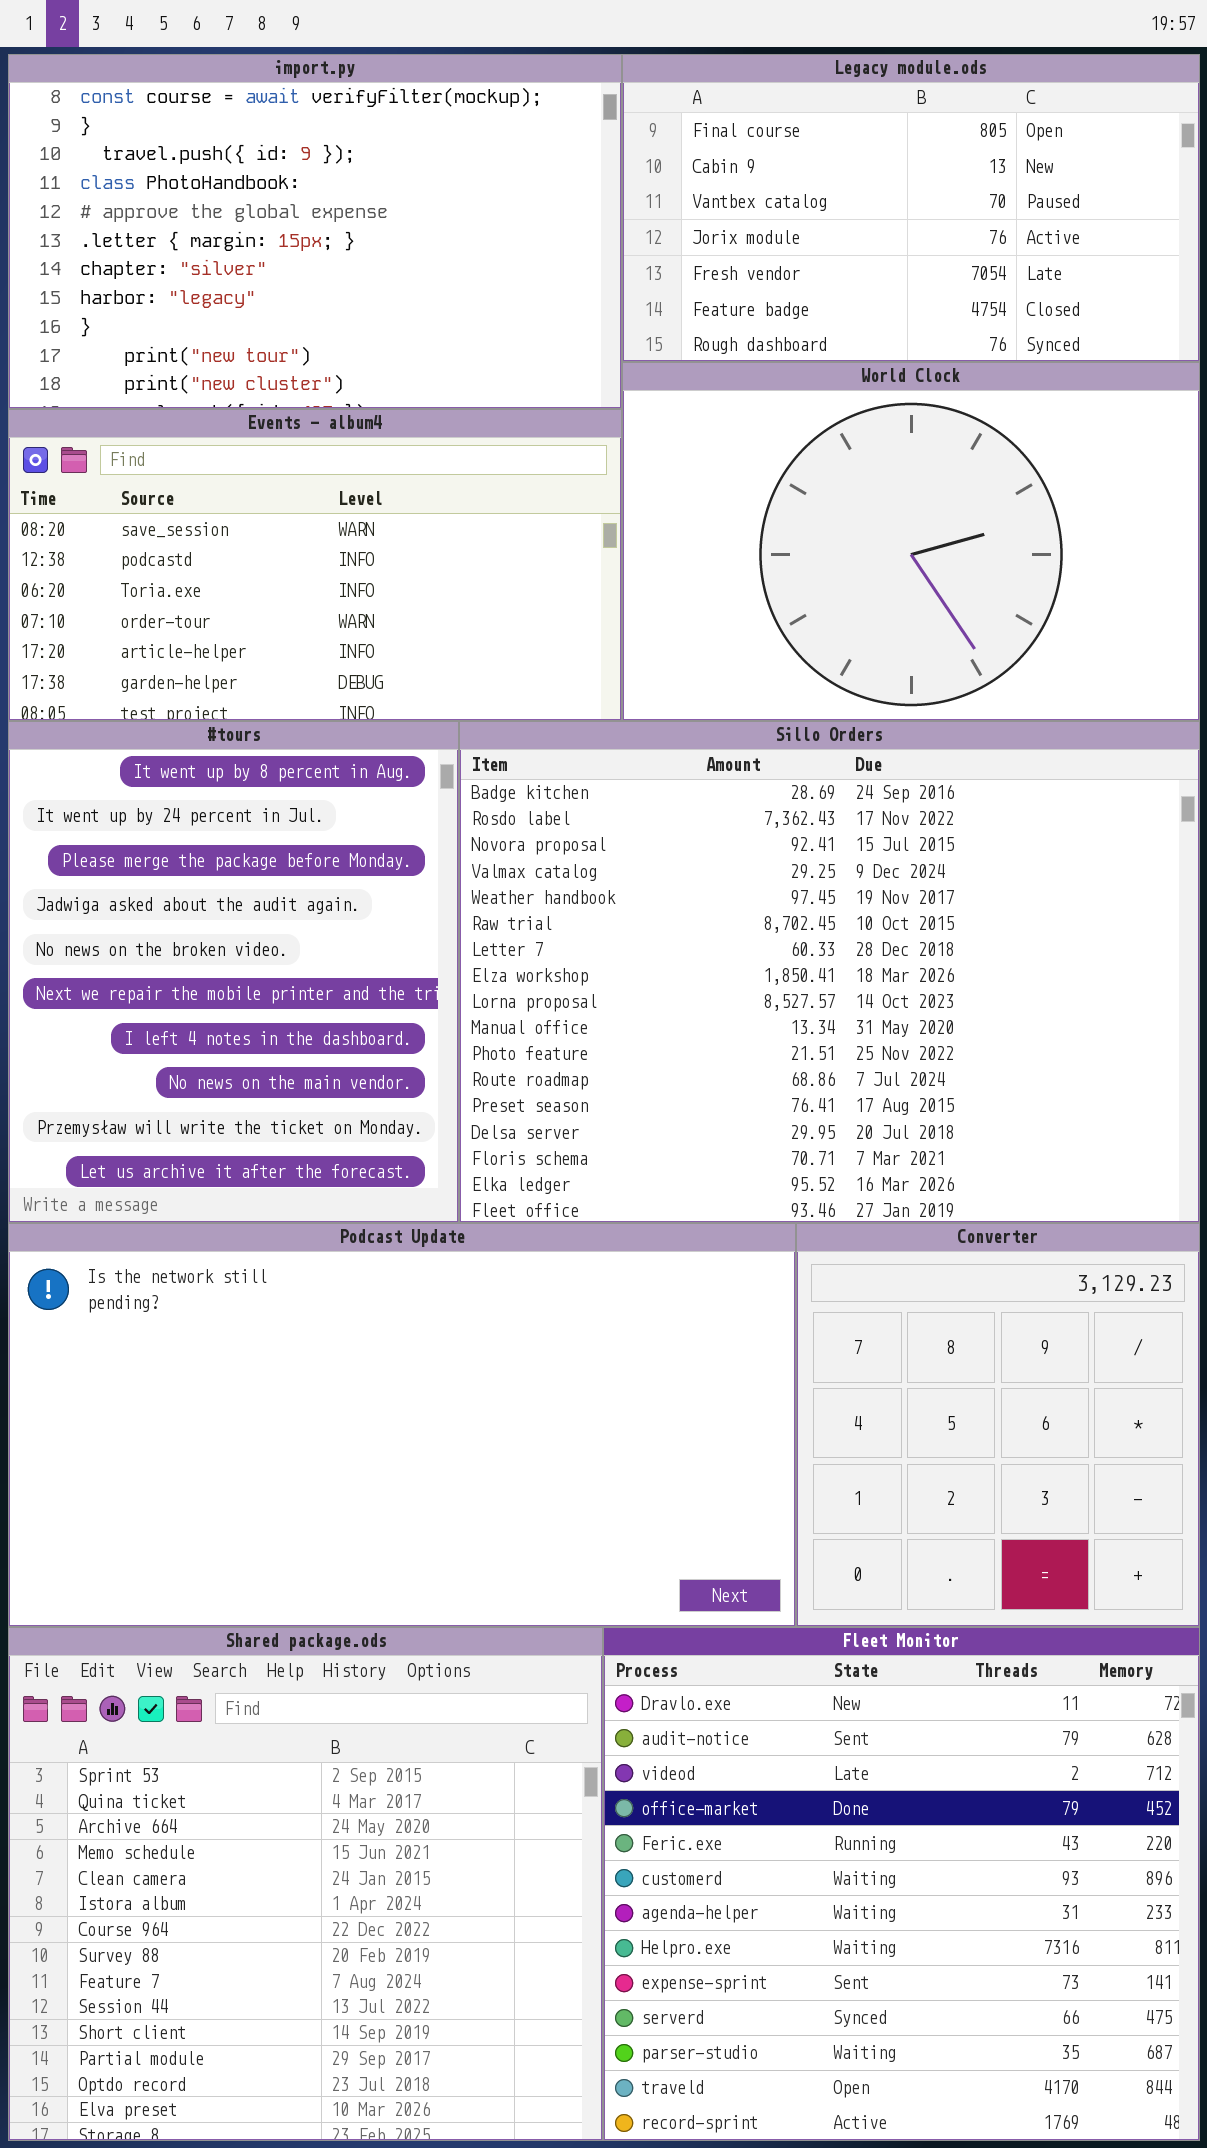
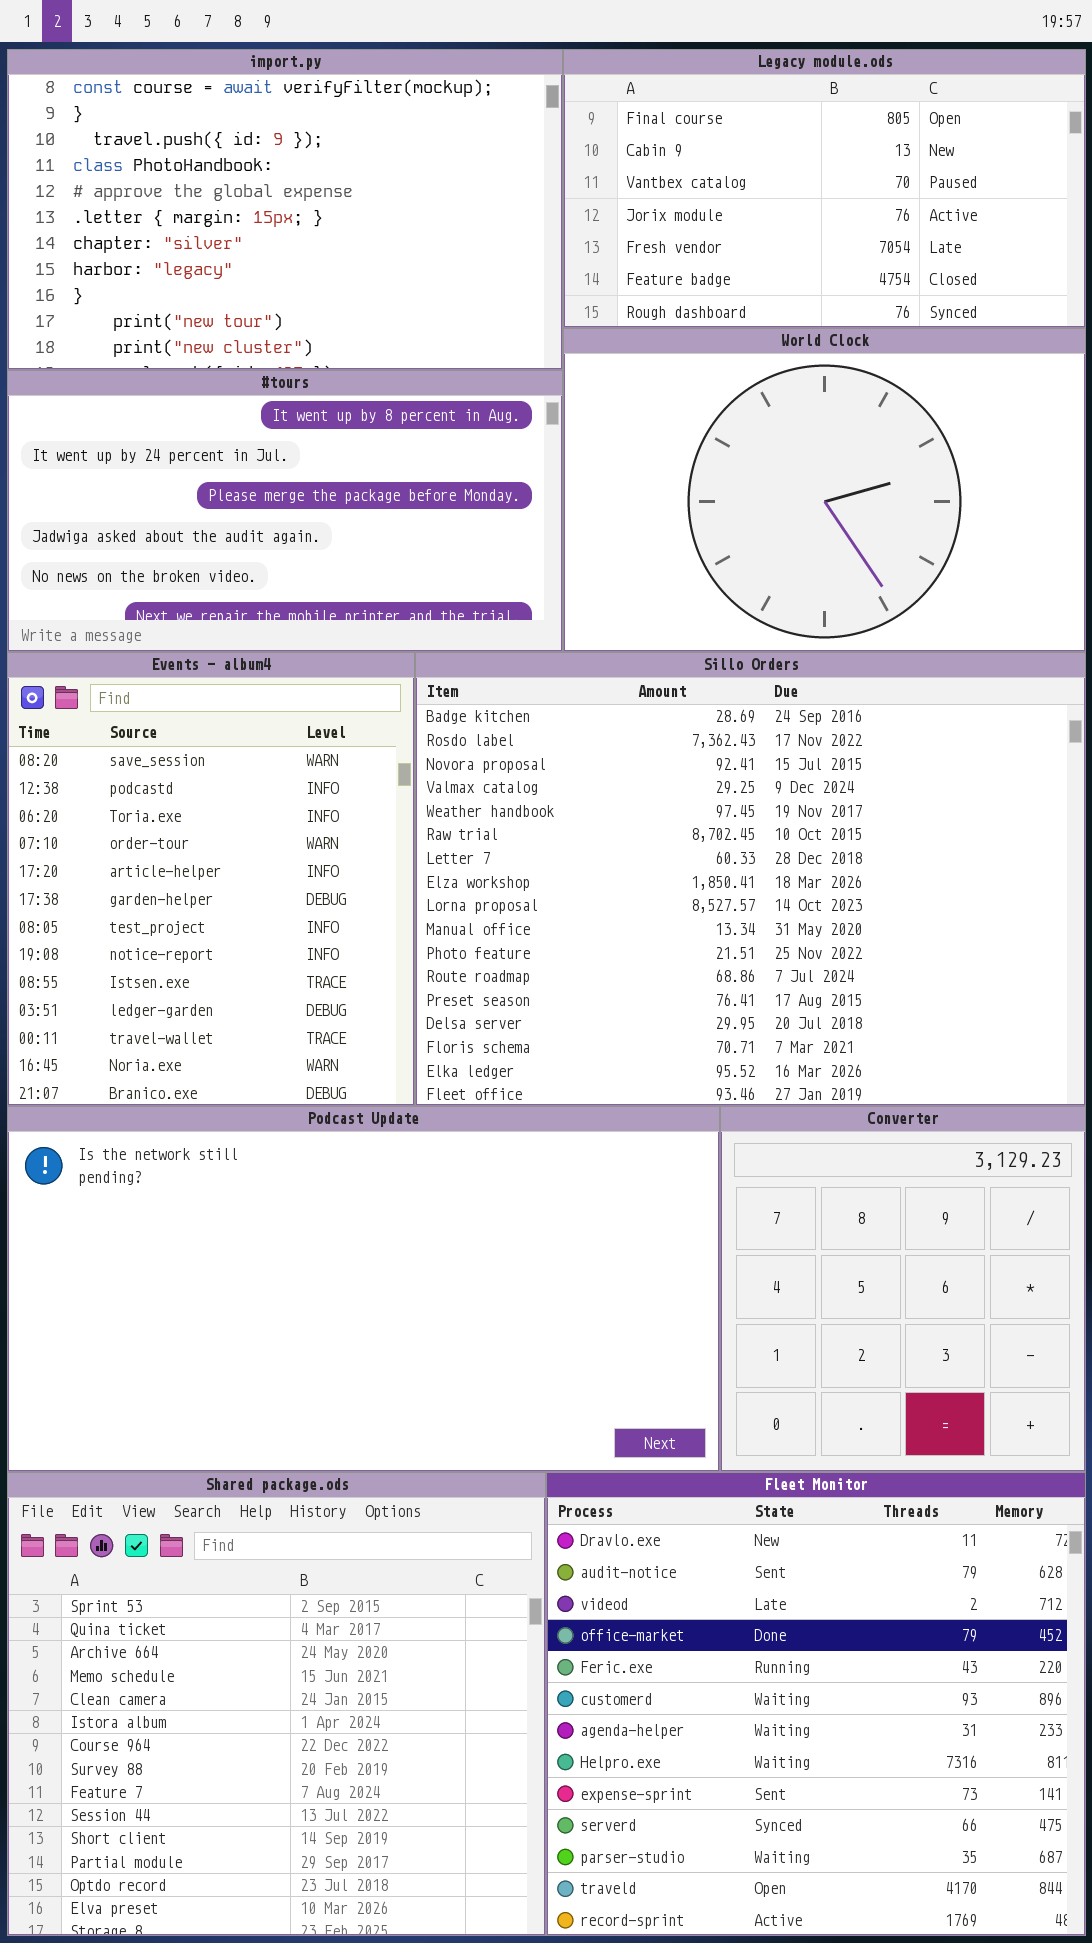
Events - album4: [8,409,622,721] -> [7,652,415,1106], moved, resized
#tours: [8,721,459,1223] -> [7,370,563,652], moved, resized

